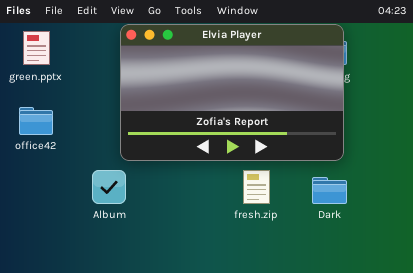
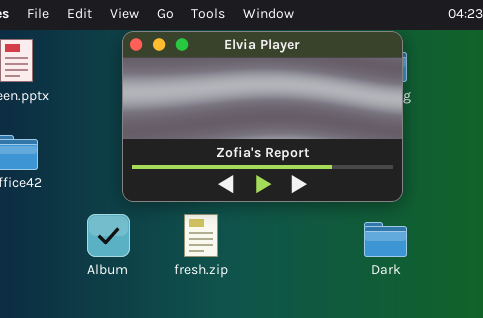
fresh.zip: [243,170,270,204] -> [184,214,218,257], moved

